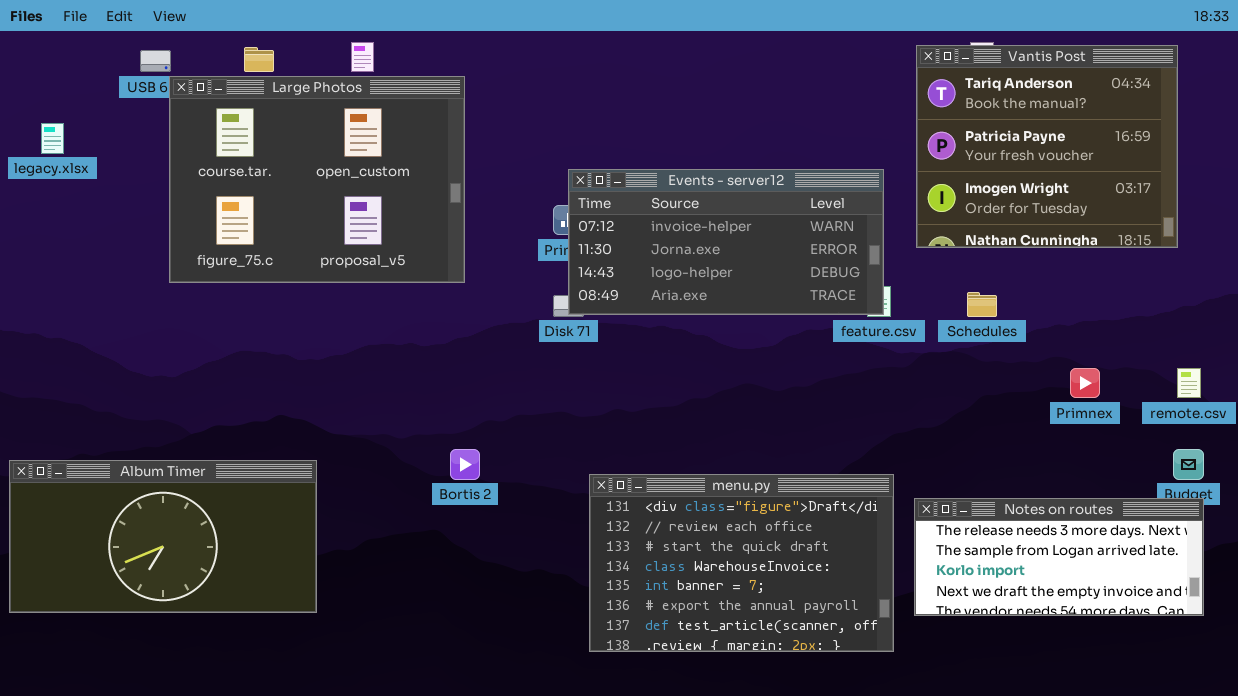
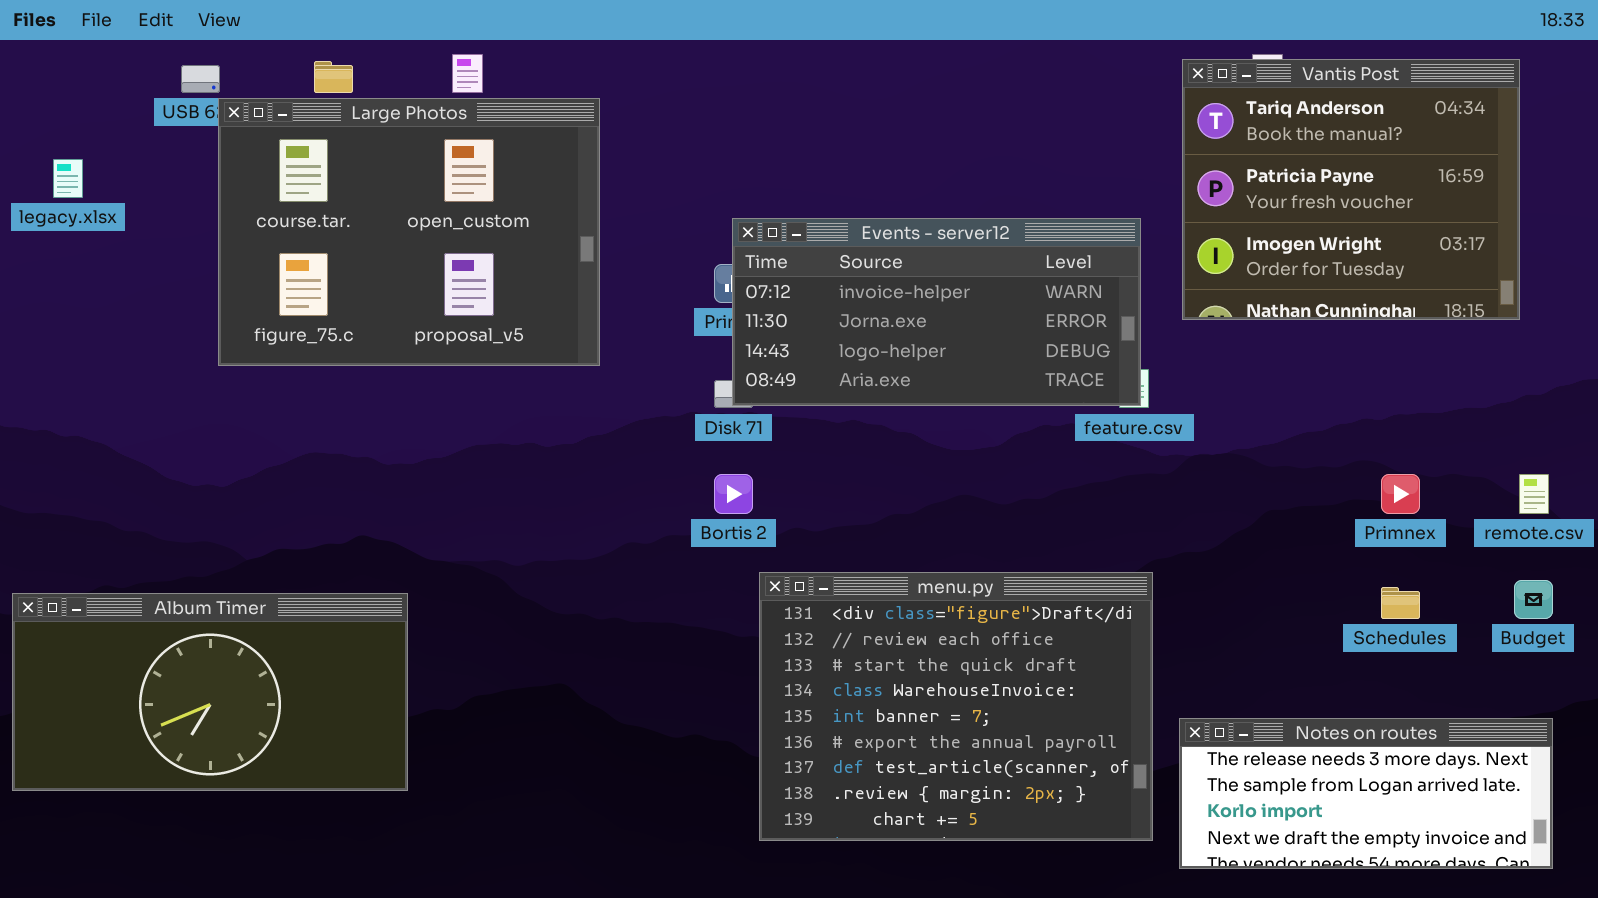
Schedules: [967,292,997,317] -> [1381,587,1420,619], moved
Bortis 2: [450,449,480,480] -> [714,474,753,514], moved
menu.py: [589,474,894,652] -> [759,572,1153,841], resized
Notes on routes: [914,498,1204,616] -> [1179,718,1553,869], moved

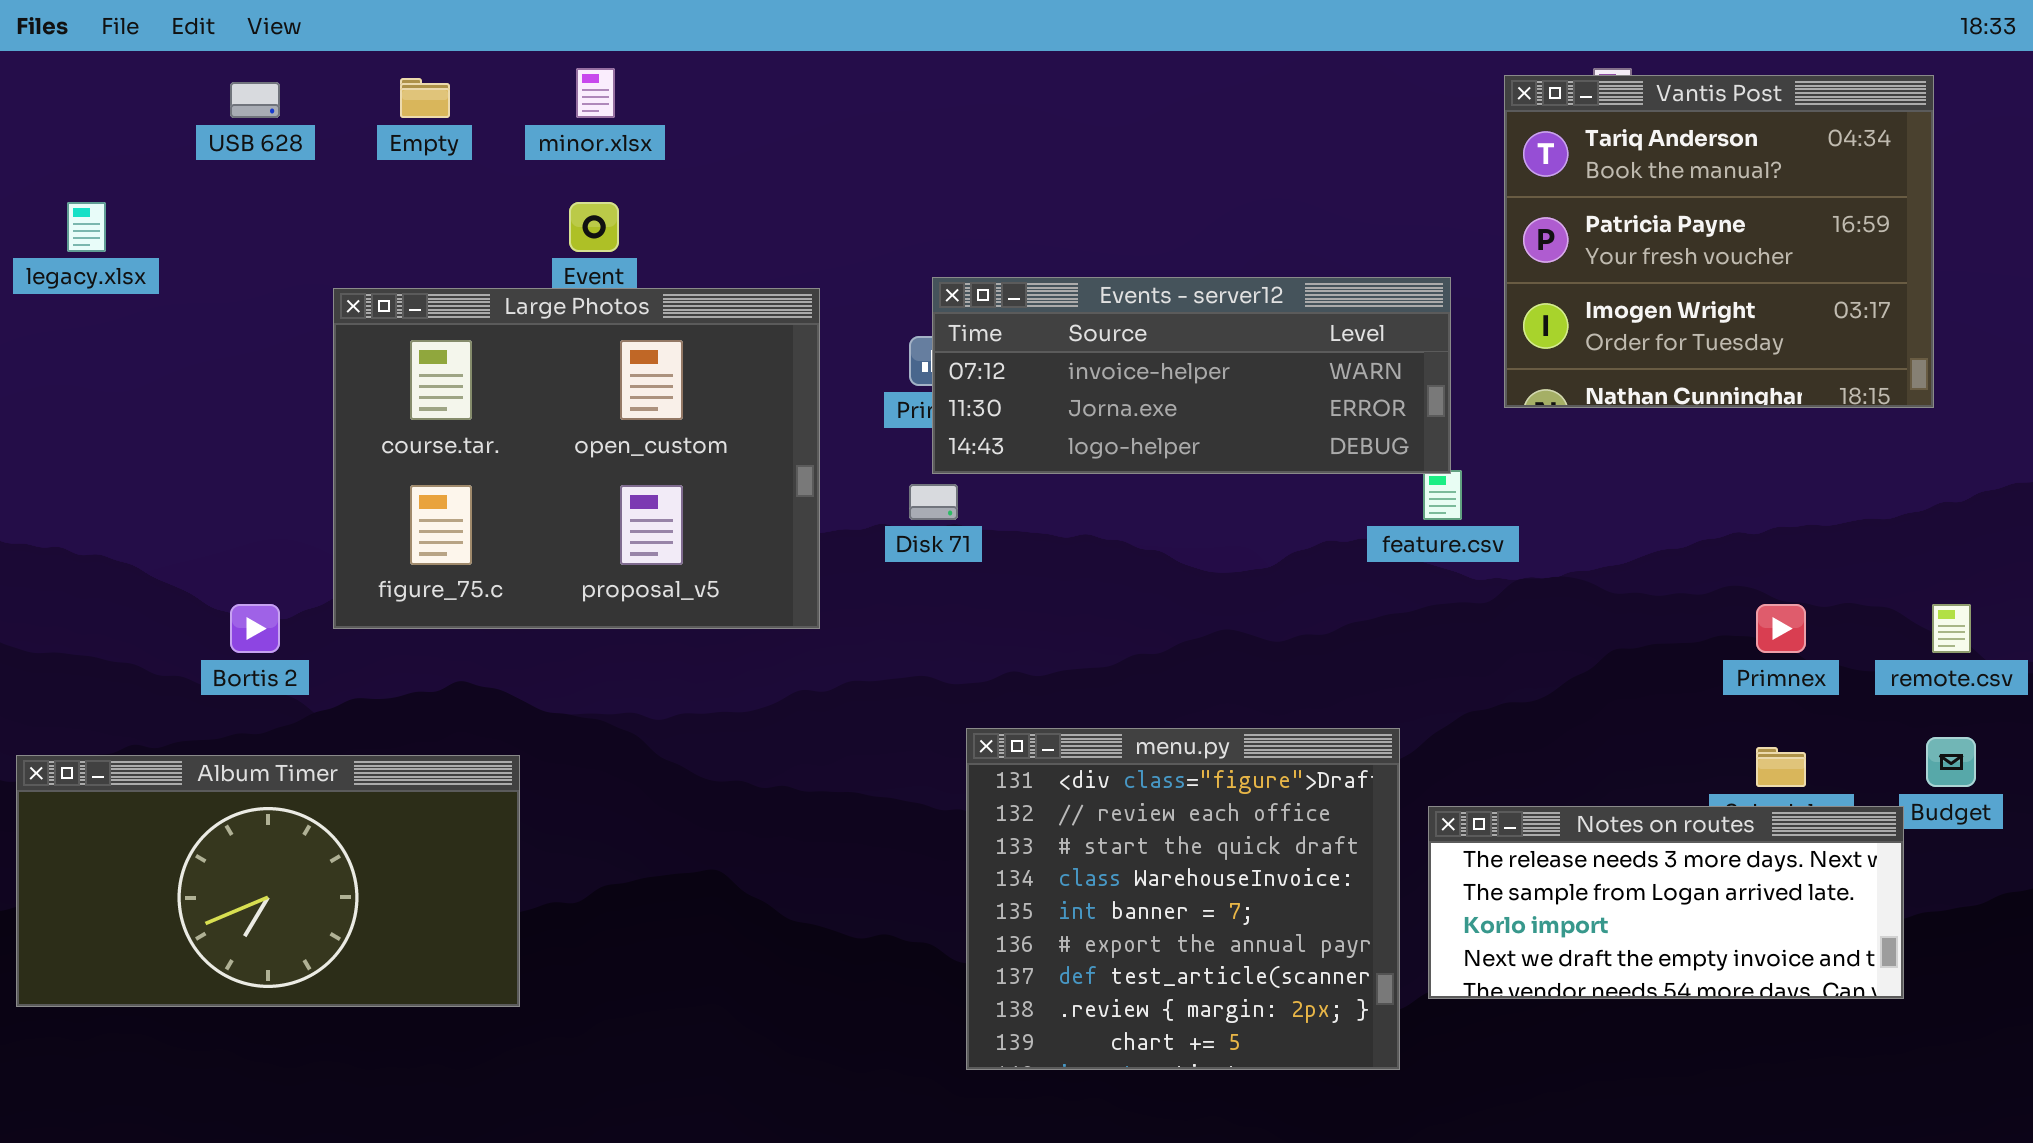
Large Photos: [218,98,600,366] -> [333,288,820,629], moved
Events - server12: [732,218,1141,406] -> [932,277,1451,474], resized
Bortis 2: [714,474,753,514] -> [230,604,280,653], moved
menu.py: [759,572,1153,841] -> [966,728,1400,1070], resized
Notes on routes: [1179,718,1553,869] -> [1428,806,1904,999], moved

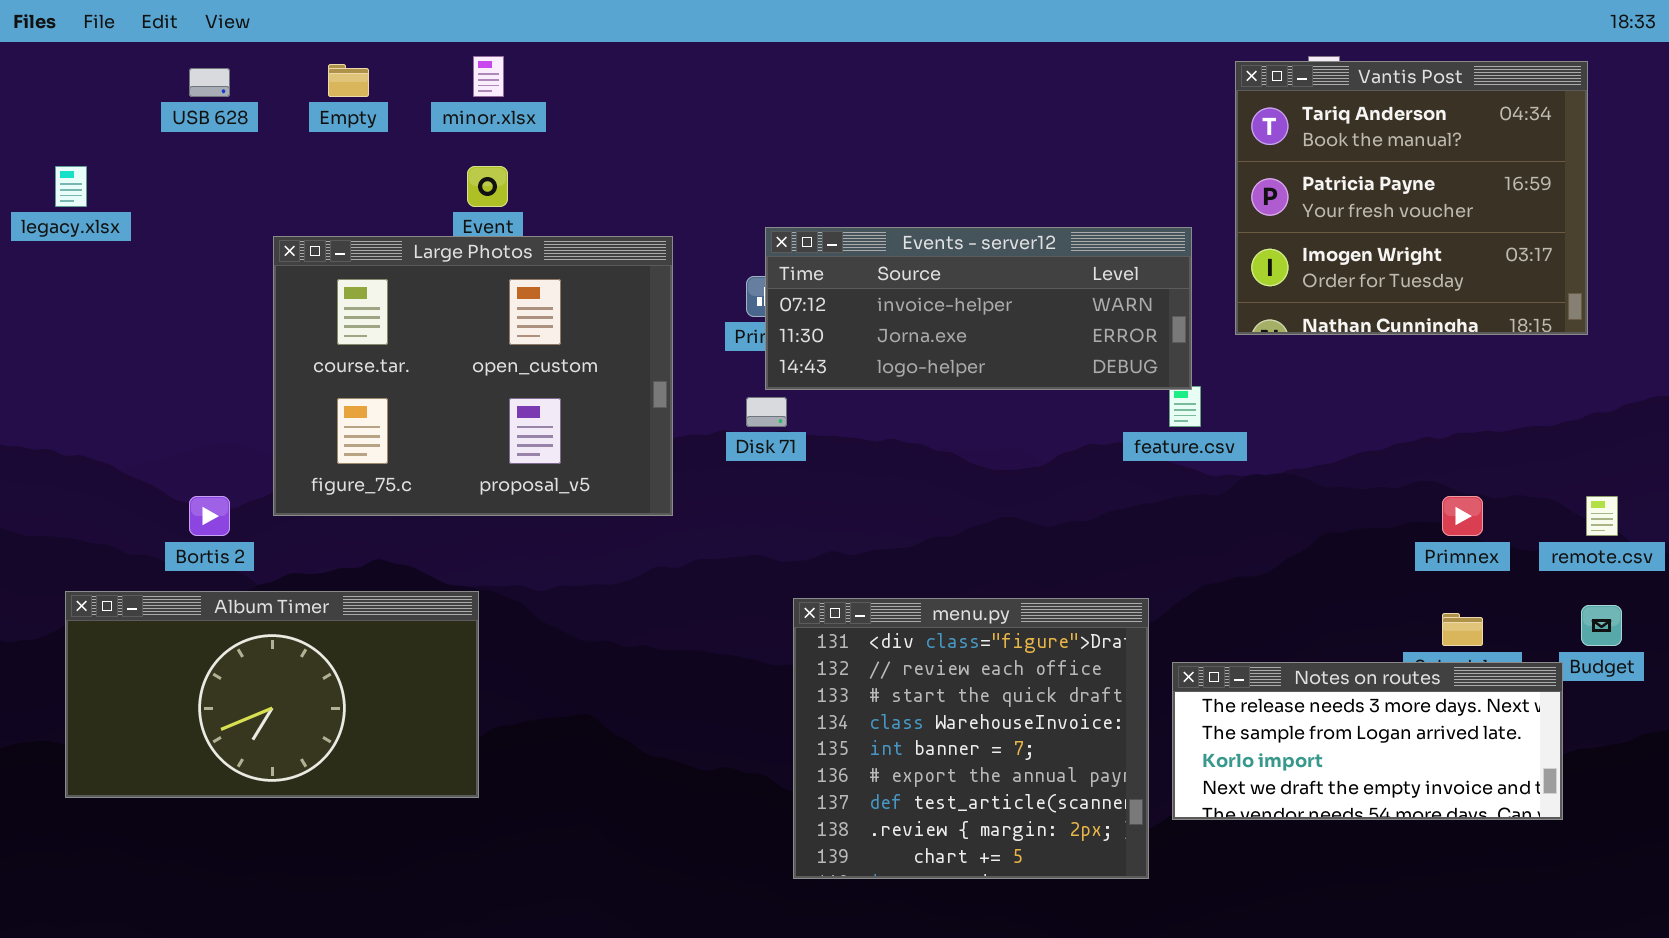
Album Timer: [16,755,520,1007] -> [65,591,479,798], moved

